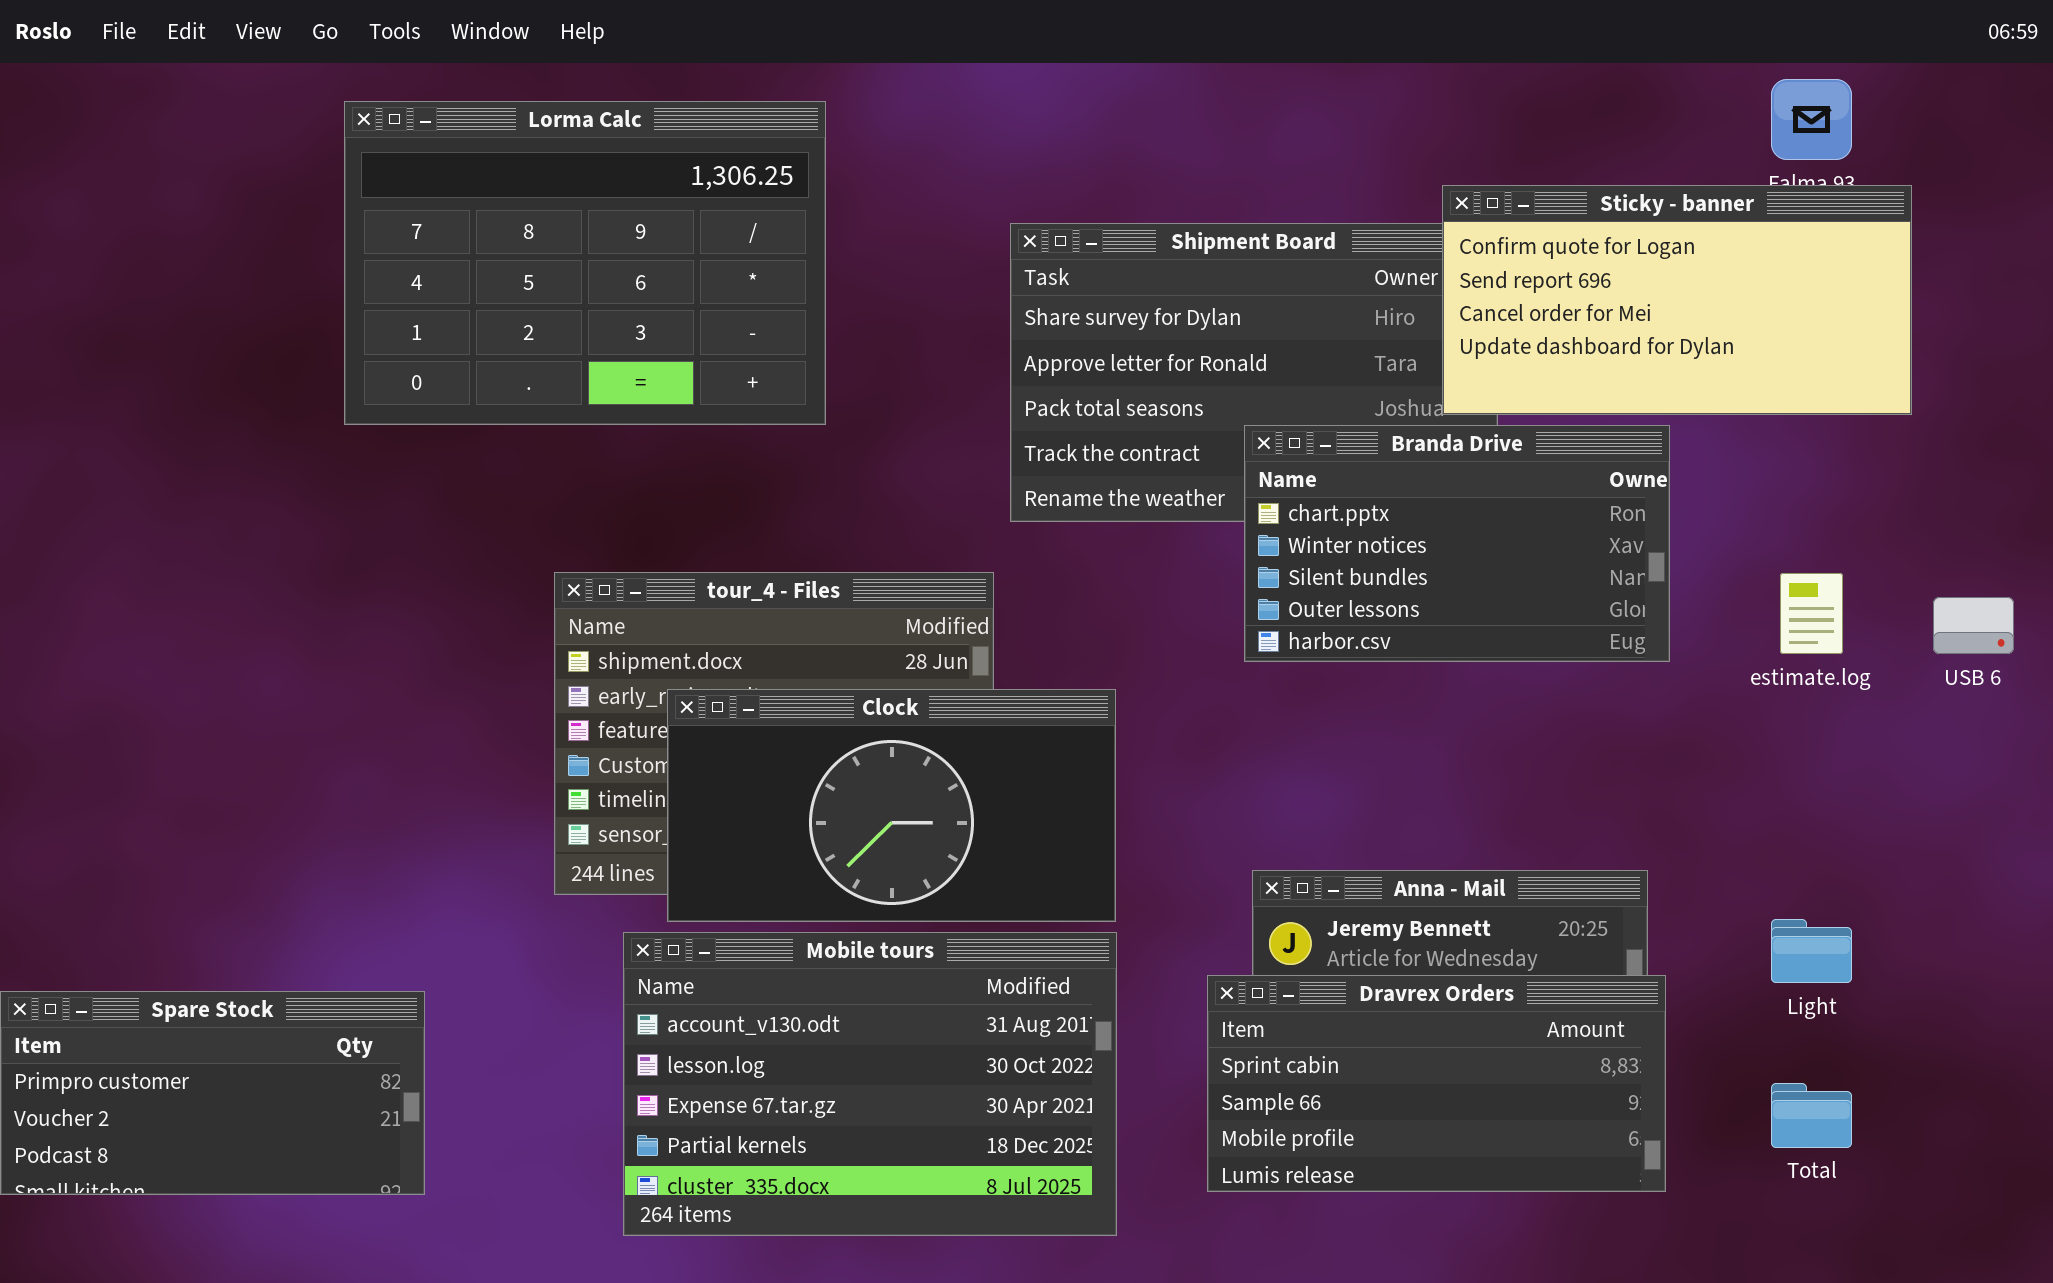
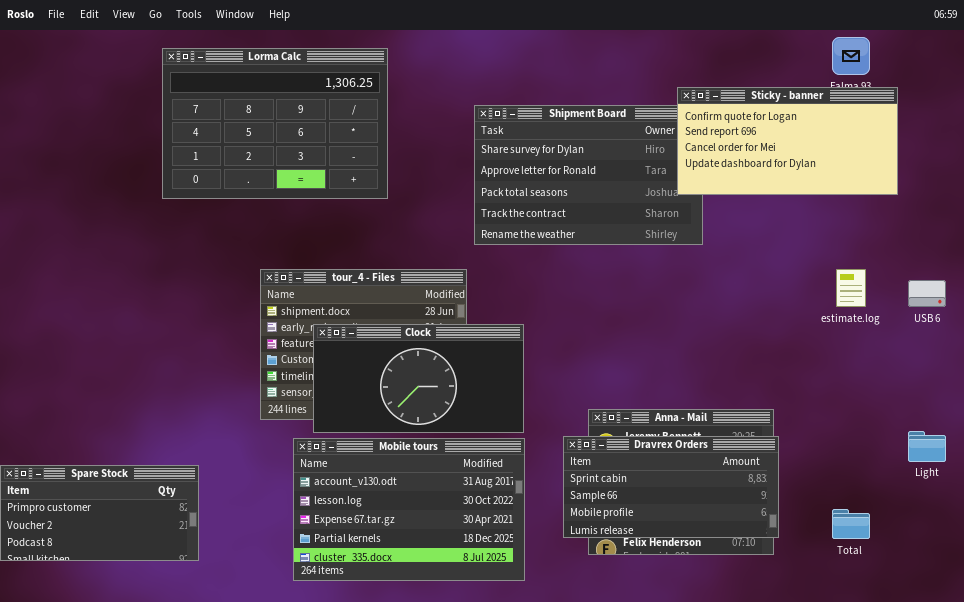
Branda Drive: [1244,425,1670,662] -> none, closed
Light: [1771,919,1852,983] -> [908,431,946,462], moved
Dravrex Orders: [1207,975,1666,1192] -> [563,436,779,538], moved

